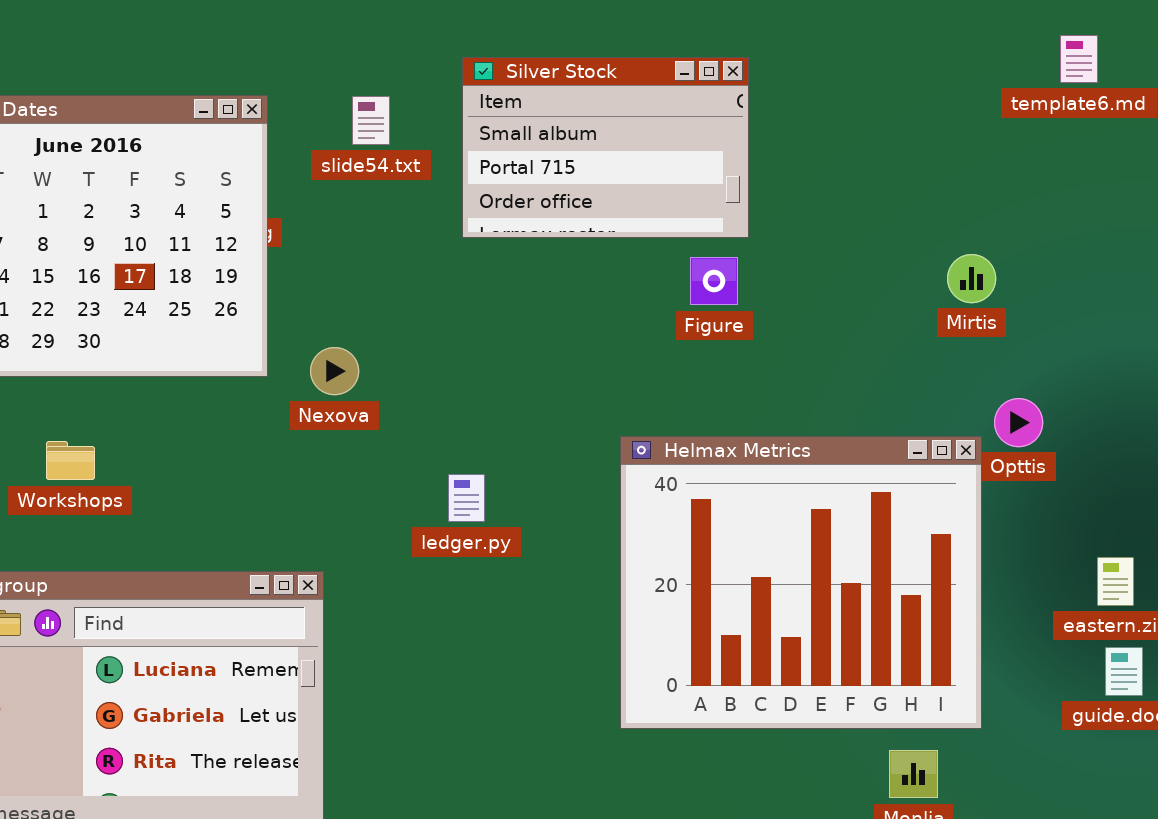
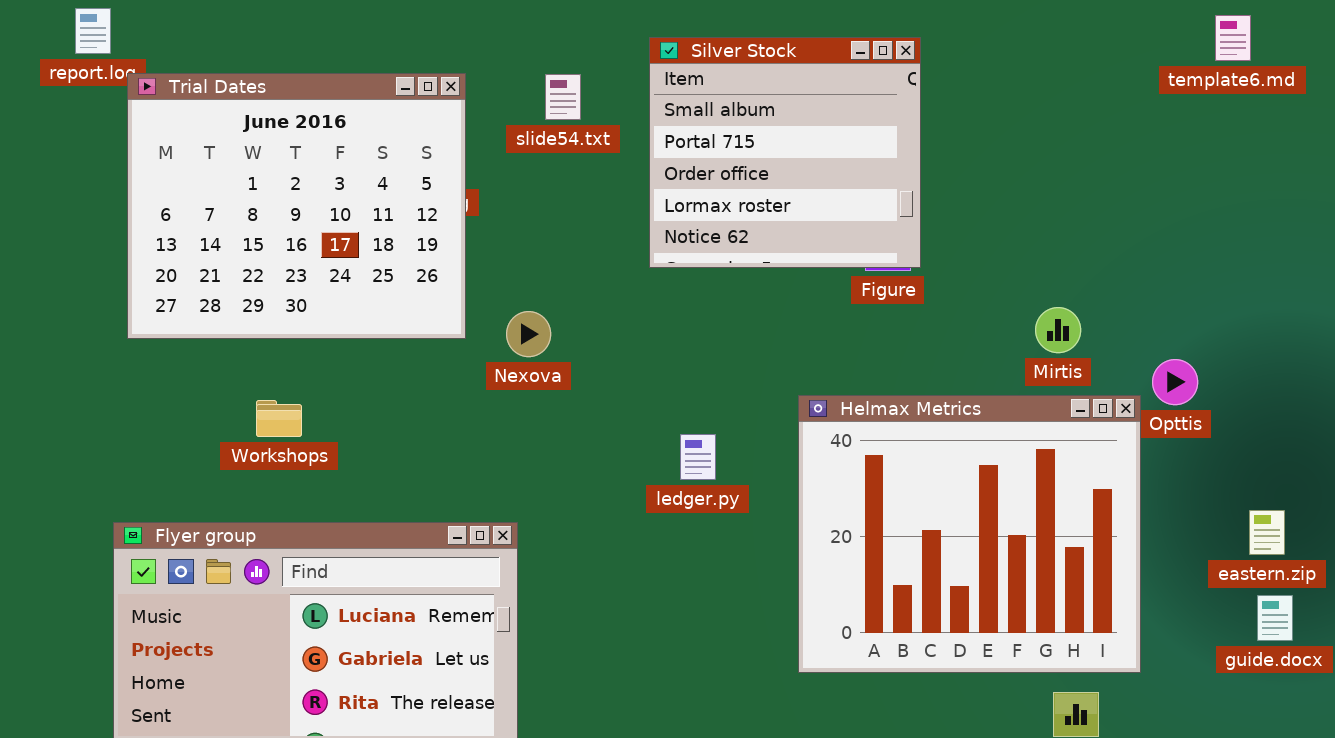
Silver Stock: [462,57,749,238] -> [649,37,921,268], resized
Mirtis: [947,254,996,303] -> [1035,307,1081,353], moved
ledger.py: [448,474,485,522] -> [680,434,716,480], moved

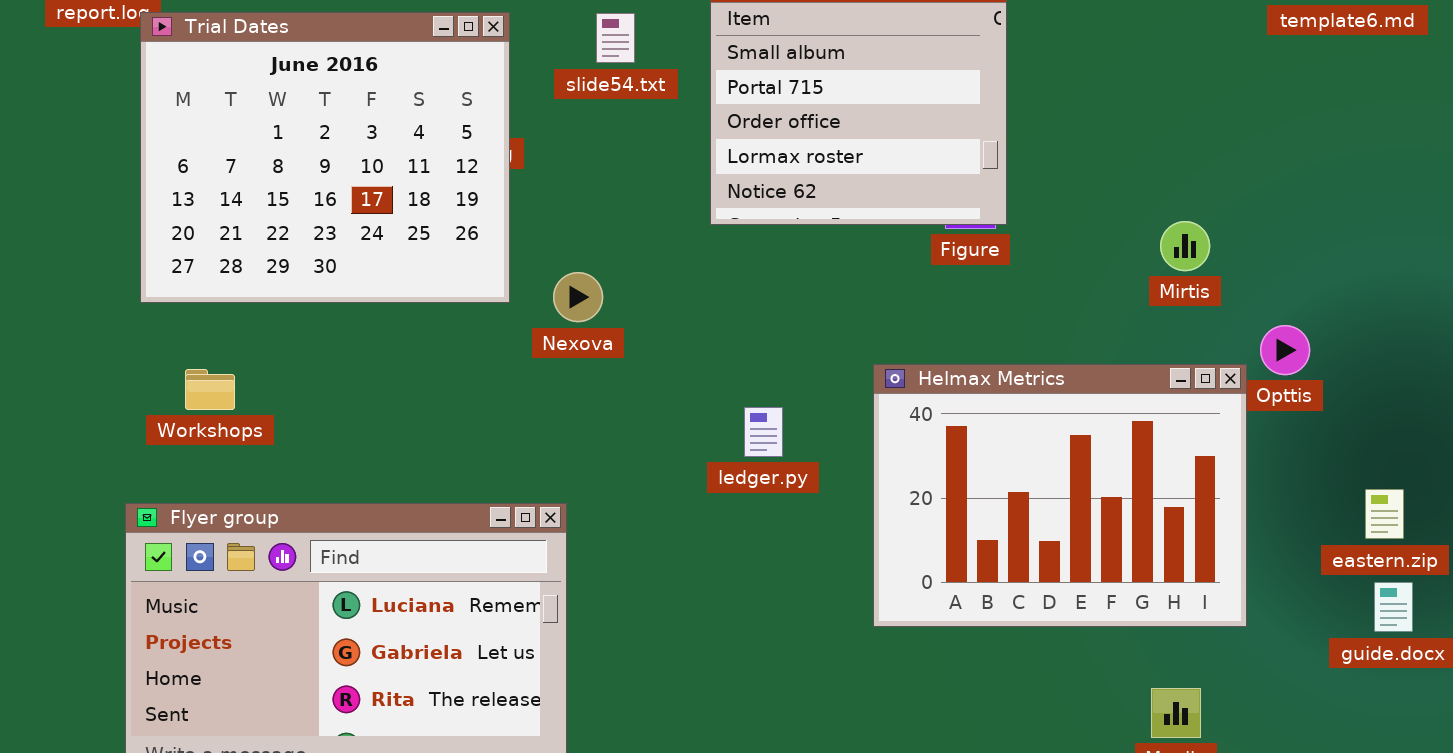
Mirtis: [1035,307,1081,353] -> [1160,221,1210,271], moved
Helmax Metrics: [798,395,1141,673] -> [873,364,1247,627], resized
Workshops: [256,400,302,437] -> [185,369,235,410], moved

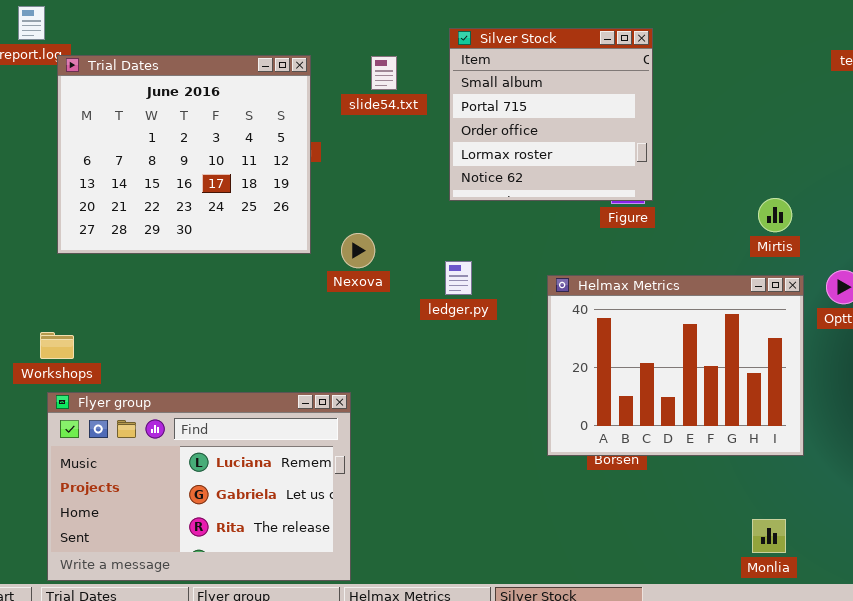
Helmax Metrics: [873,364,1247,627] -> [547,275,804,456], moved
Workshops: [185,369,235,410] -> [40,332,74,359], moved
ledger.py: [744,407,783,457] -> [445,261,472,295], moved

